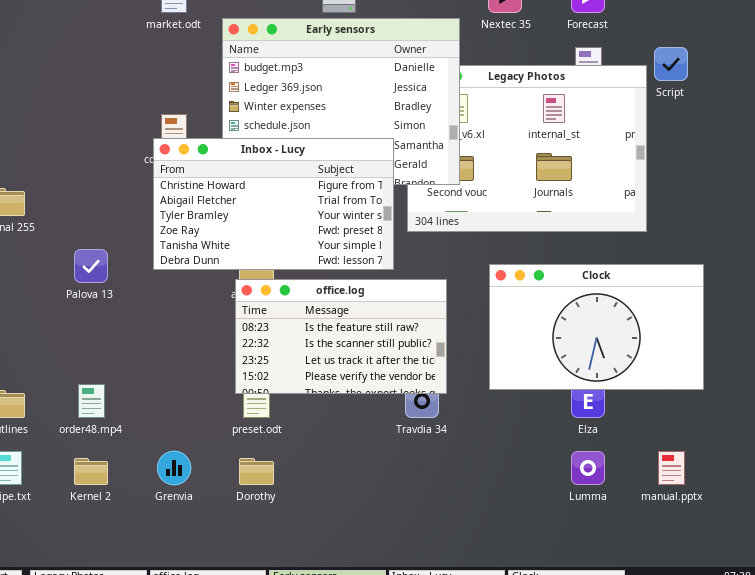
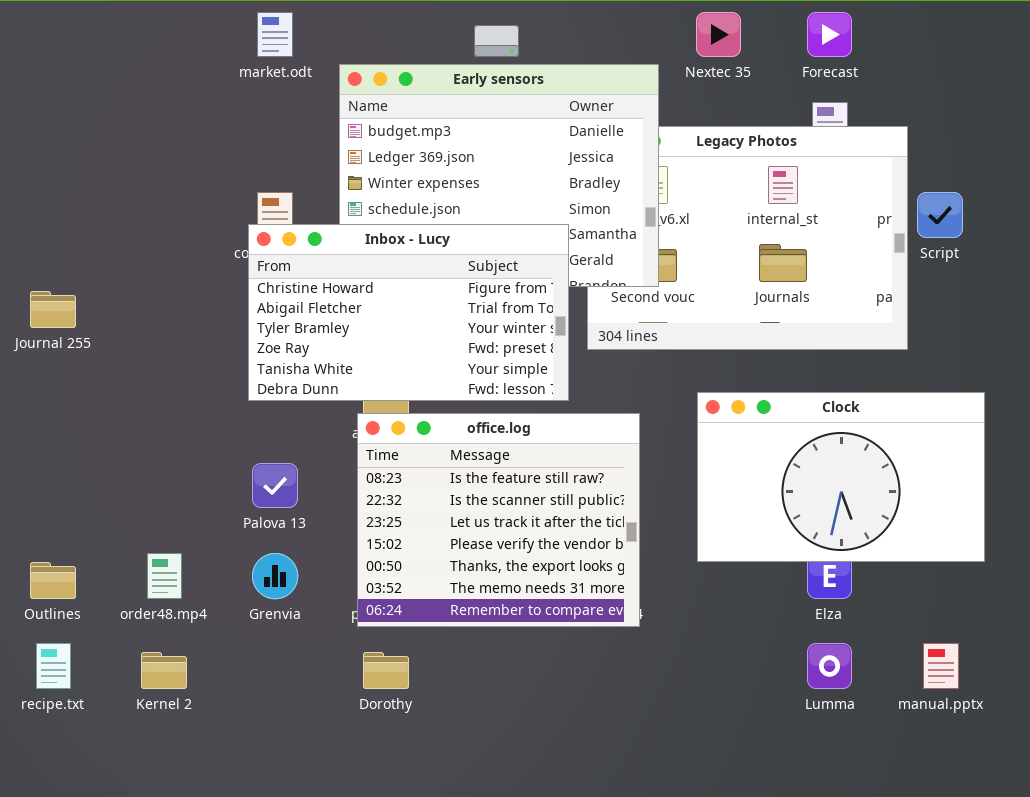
Script: [654,47,688,81] -> [917,192,963,238], moved
Palova 13: [74,249,108,283] -> [252,463,298,508], moved
office.log: [235,279,447,394] -> [357,413,640,627], resized
Grenvia: [157,451,191,485] -> [252,553,298,599], moved

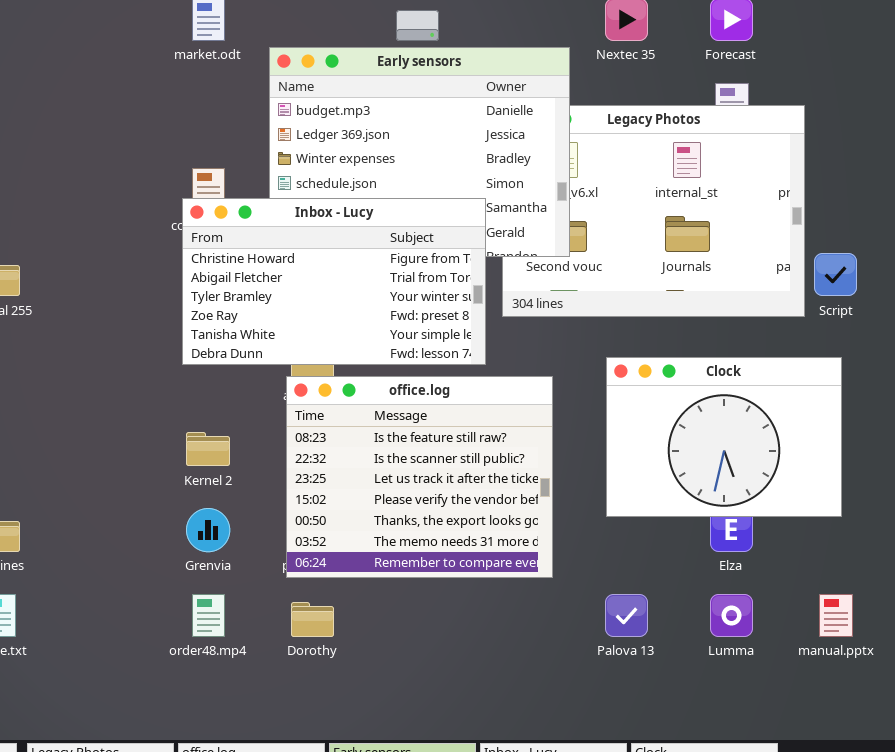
Script: [917,192,963,238] -> [814,253,857,296], moved
Clock: [697,392,985,562] -> [606,357,842,517], resized
Palova 13: [252,463,298,508] -> [605,594,648,637], moved
order48.mp4: [147,553,182,599] -> [192,594,225,637], moved
Kernel 2: [141,652,187,689] -> [186,432,230,466], moved

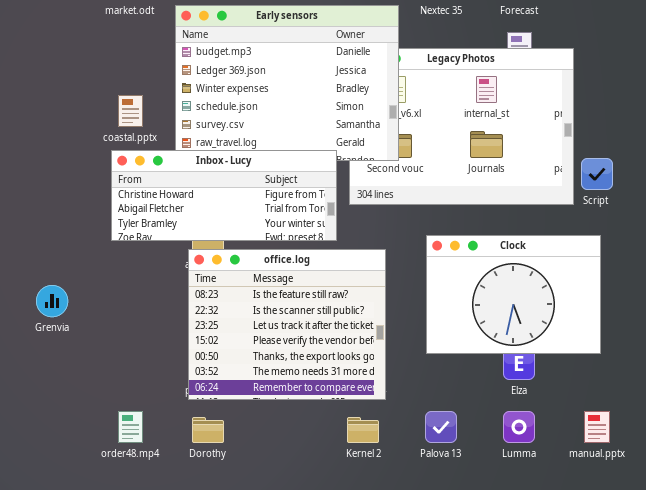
Inbox - Lucy: [182,198,486,365] -> [111,150,337,241], resized
Kernel 2: [186,432,230,466] -> [347,417,379,443], moved
Grenvia: [186,508,230,552] -> [36,285,68,317], moved

